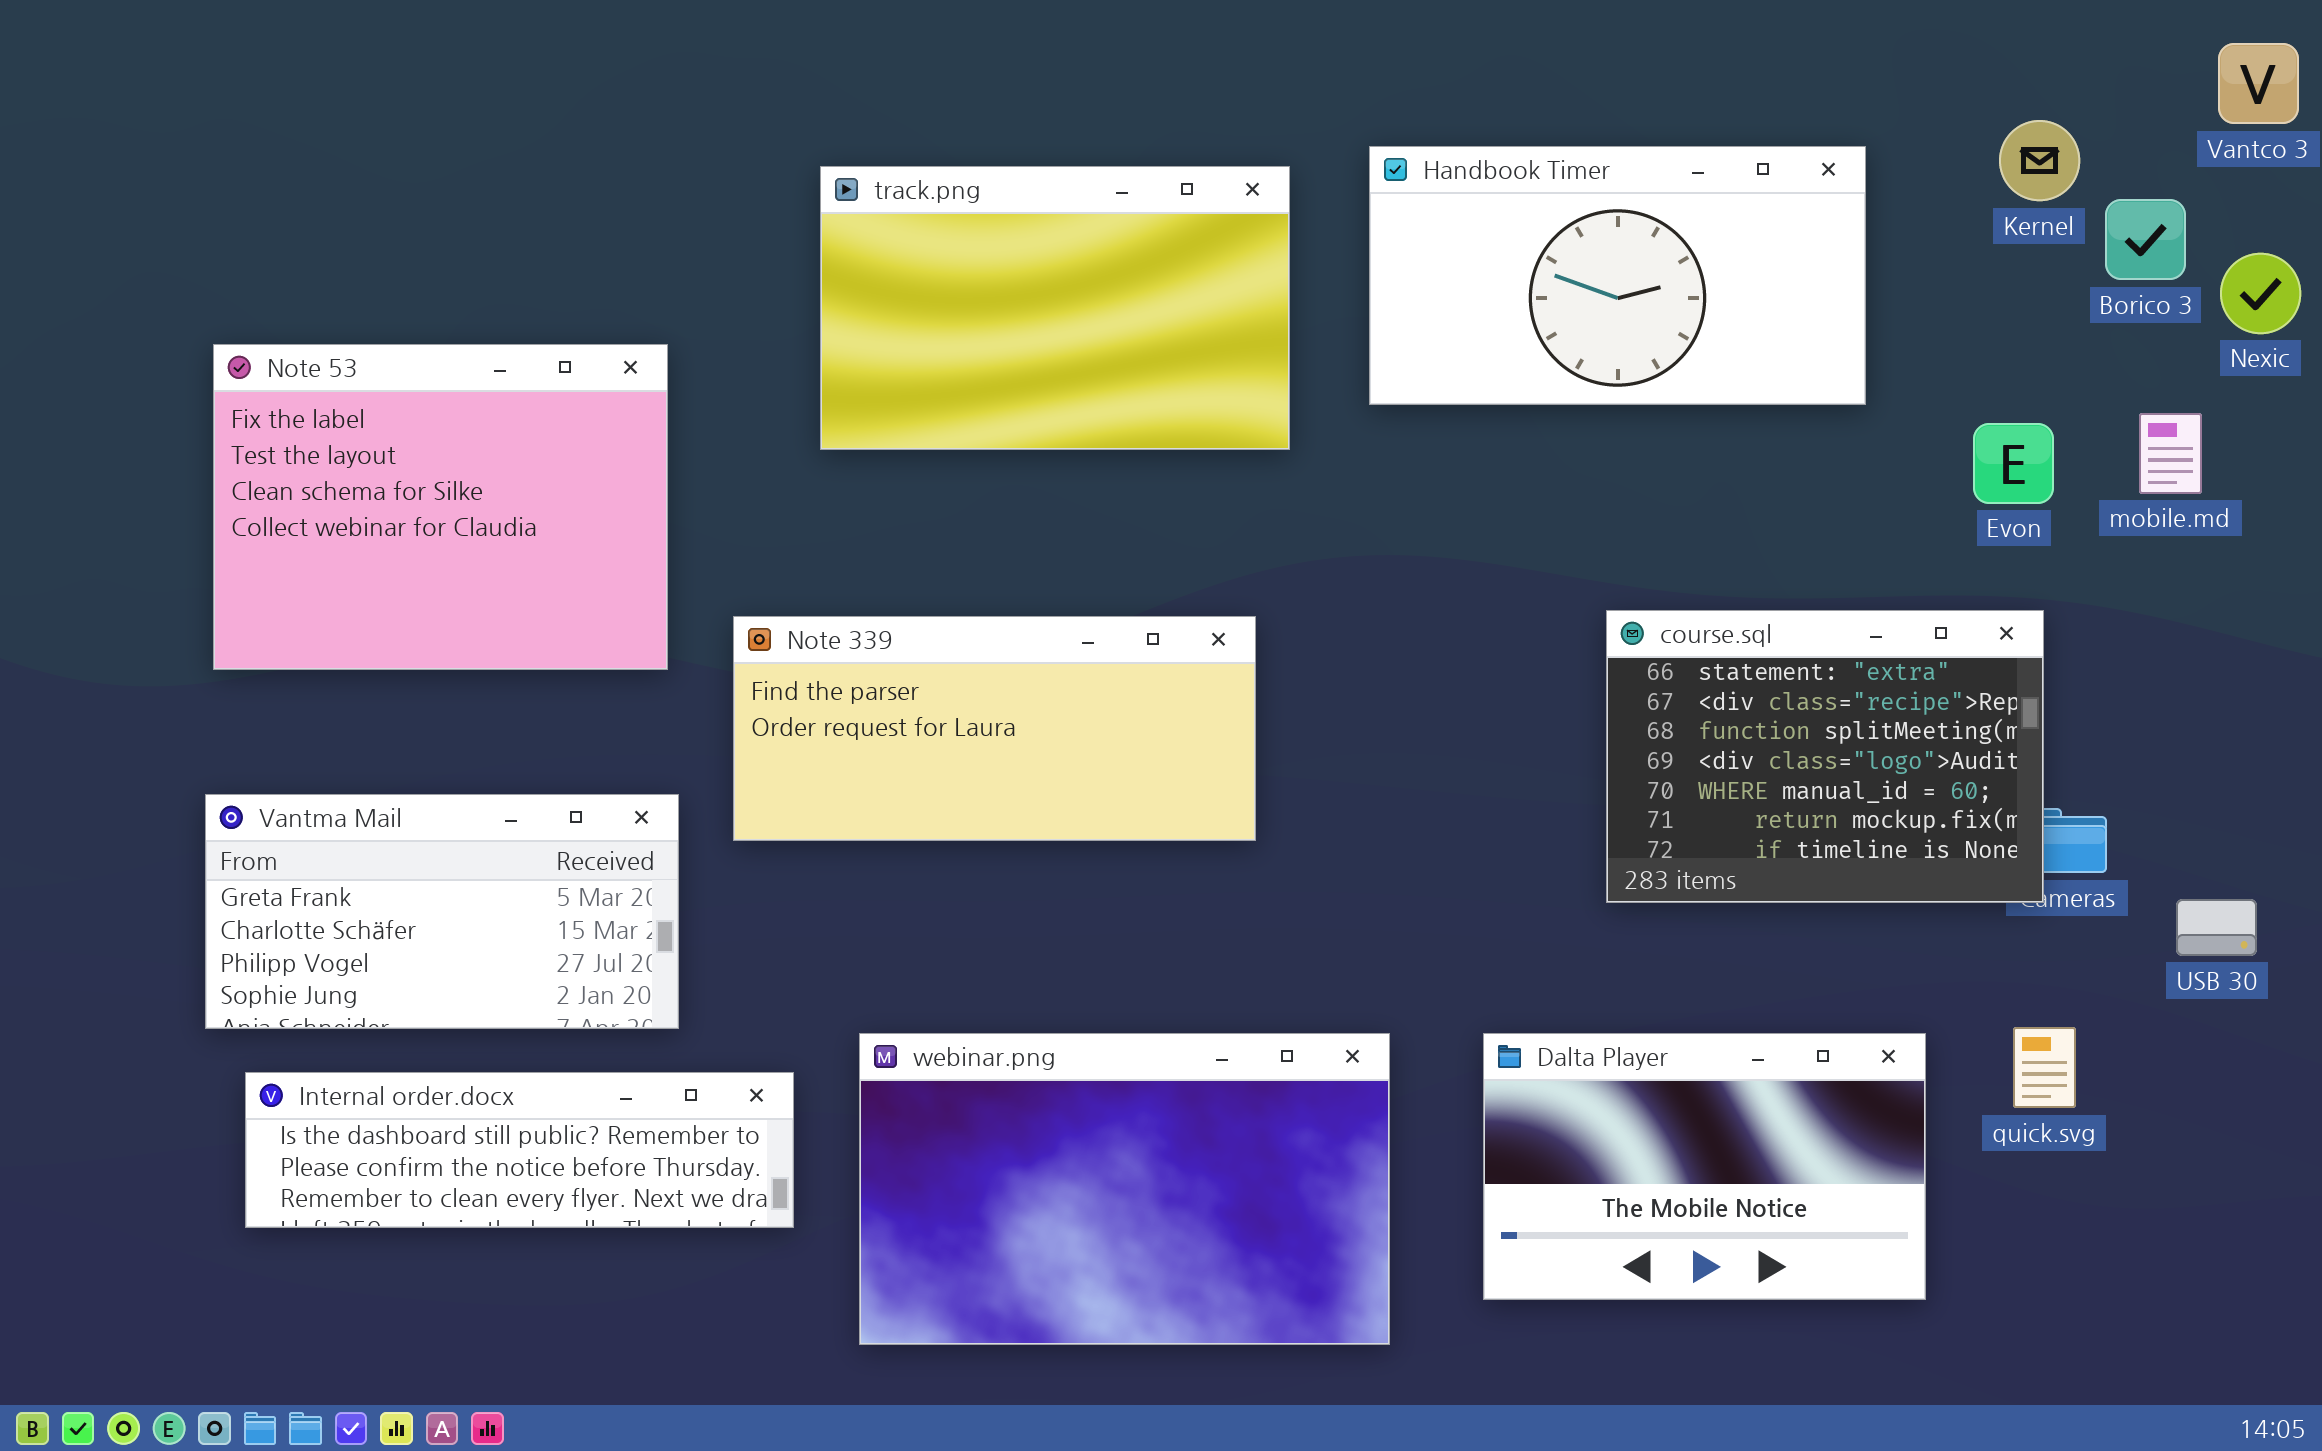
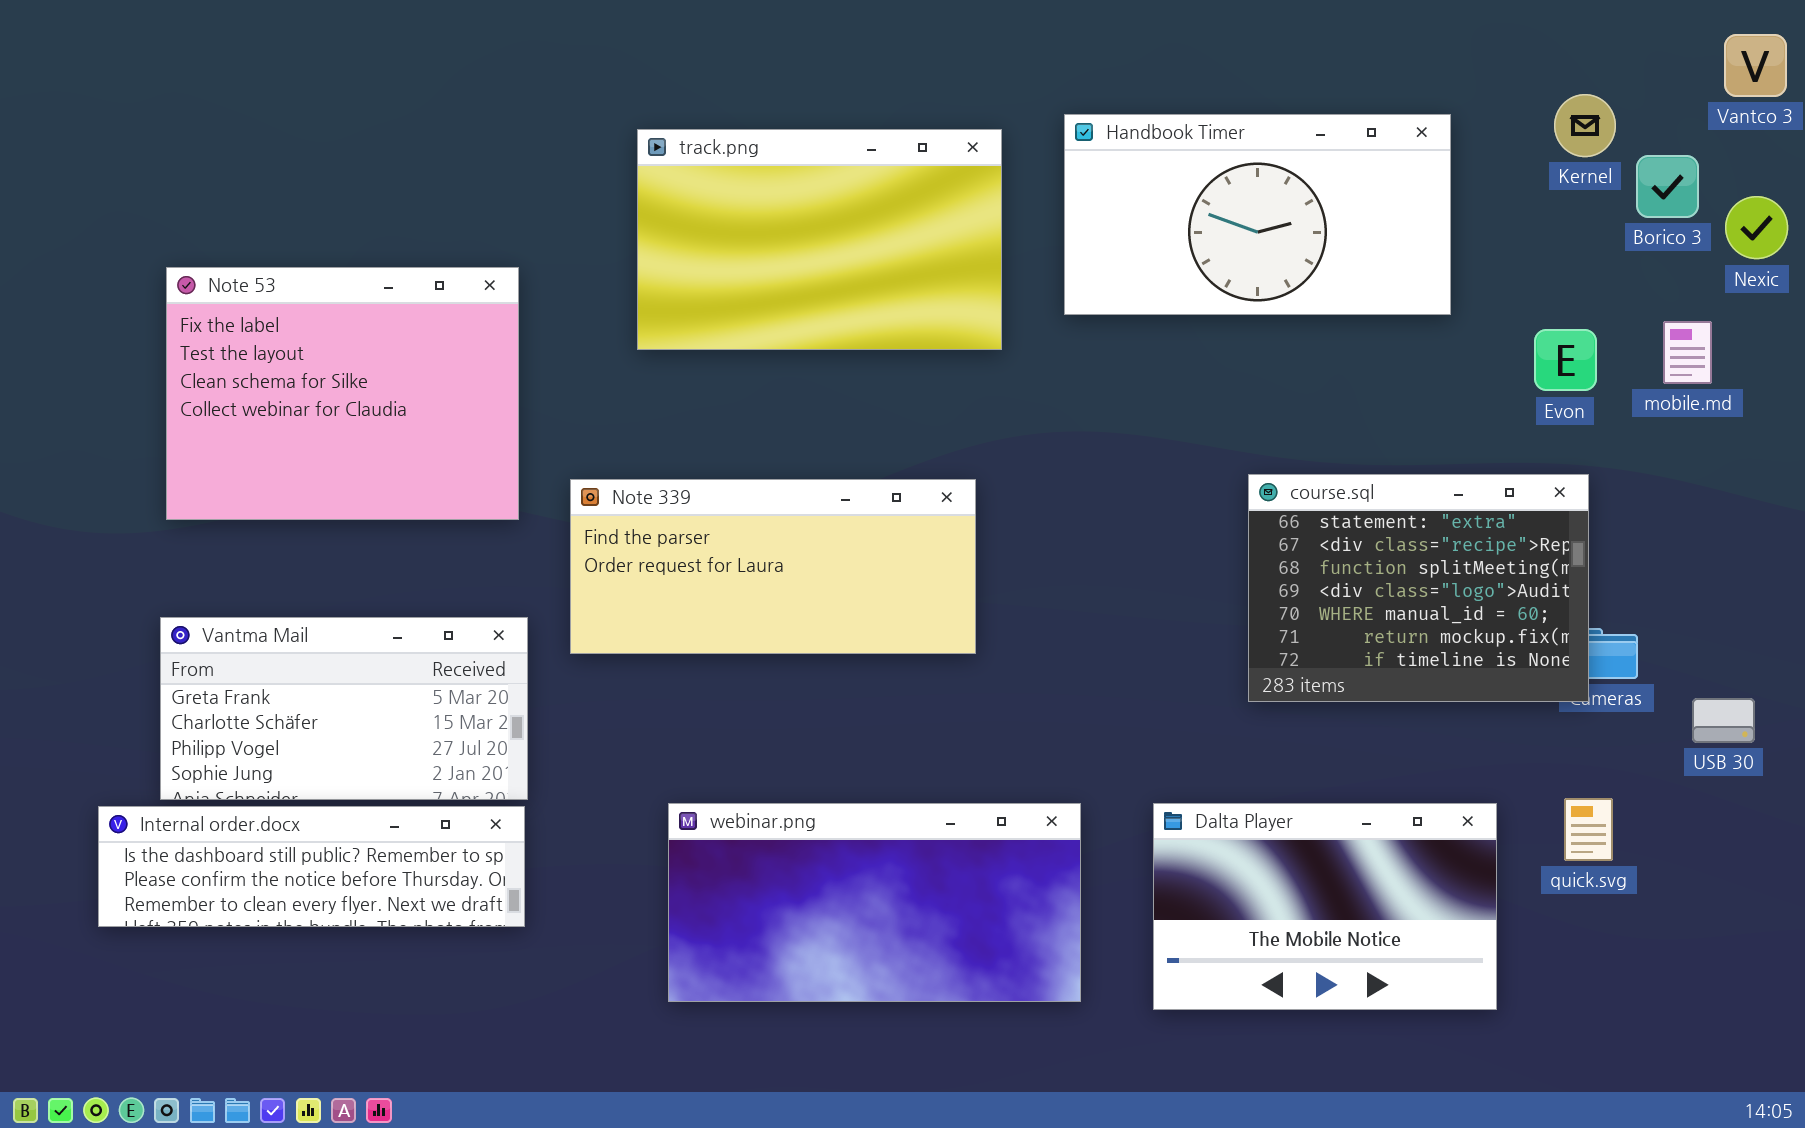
webinar.png: [859,1033,1390,1345] -> [668,803,1081,1002], resized
Internal order.docx: [245,1072,794,1228] -> [98,806,525,927], moved

